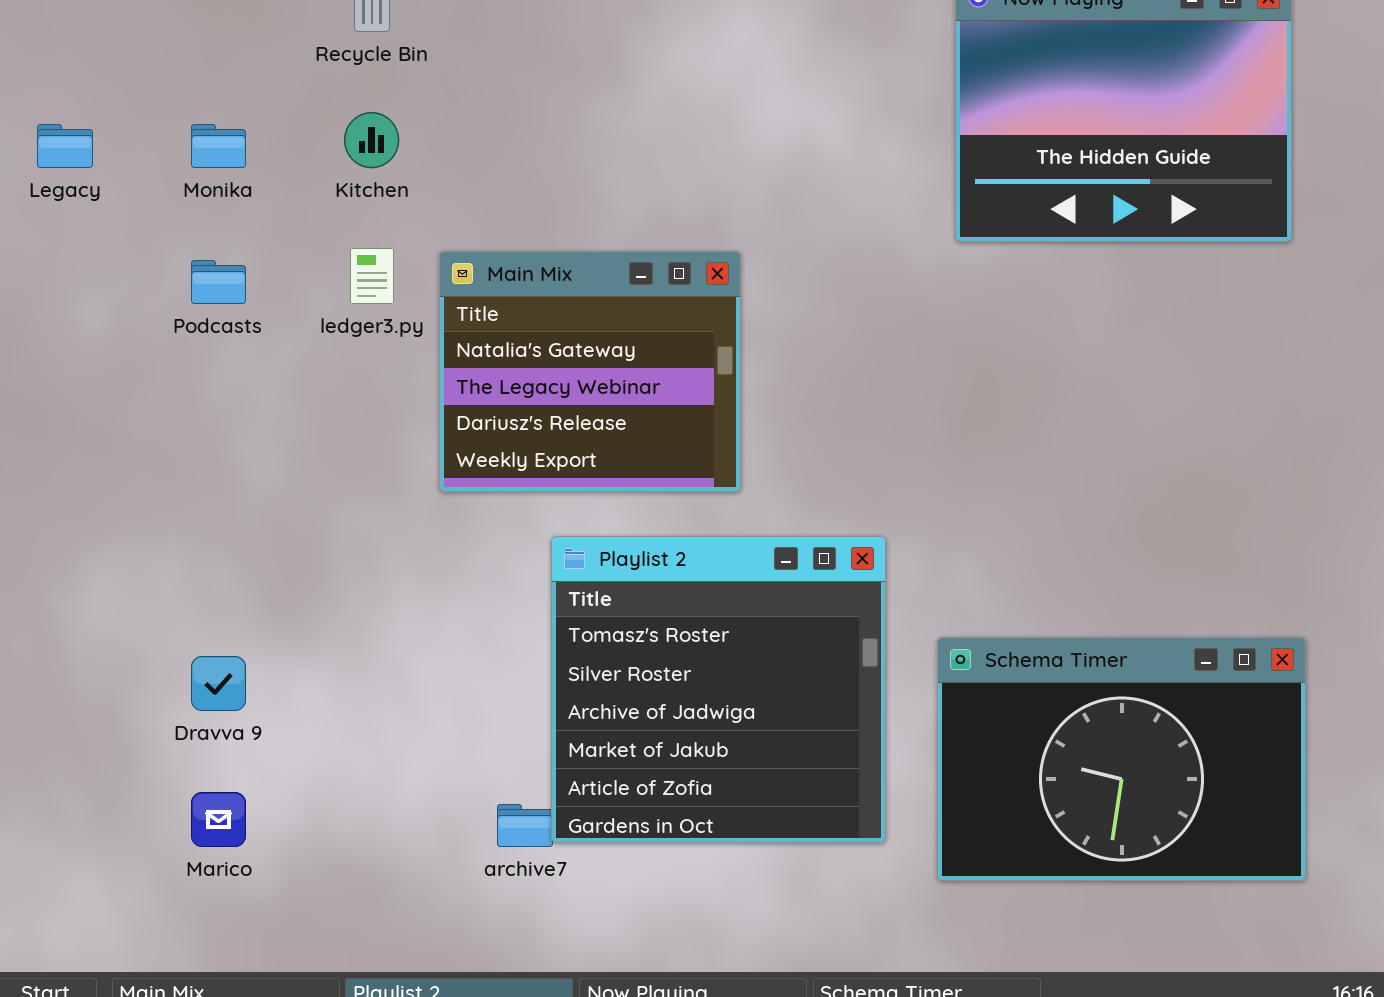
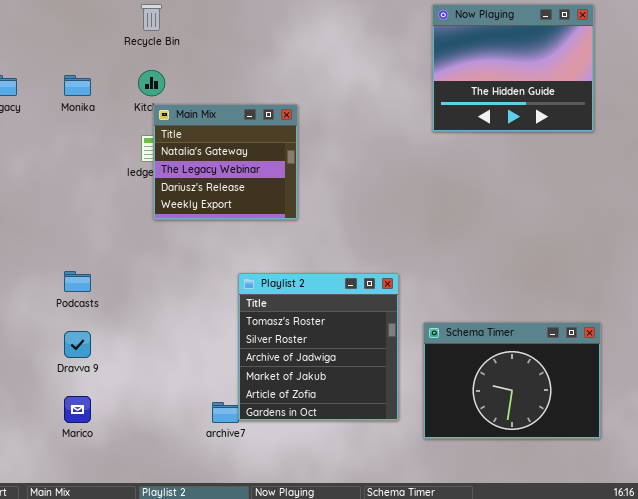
Main Mix: [439,251,741,492] -> [153,104,298,220], moved
Podcasts: [191,260,246,304] -> [64,271,91,292], moved

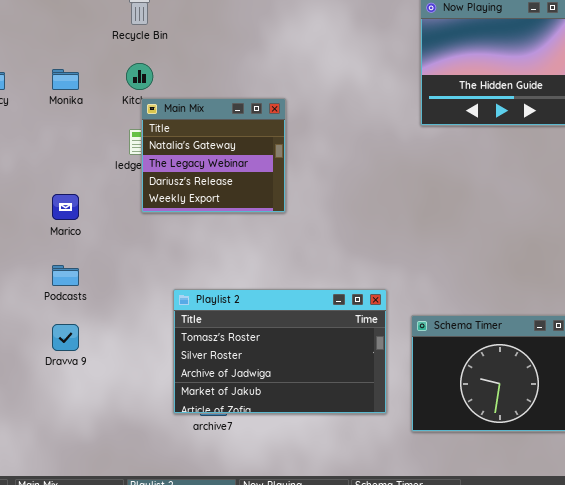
Playlist 2: [238,273,399,421] -> [173,289,387,414], resized
Marico: [64,396,91,423] -> [52,194,79,220], moved

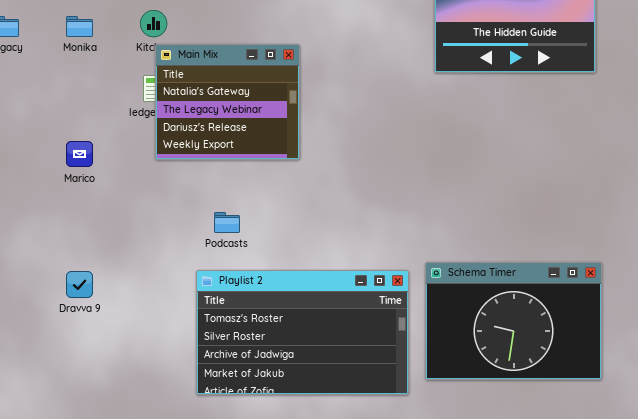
Podcasts: [52,265,79,286] -> [214,212,240,233], moved
Playlist 2: [173,289,387,414] -> [196,270,409,395], moved

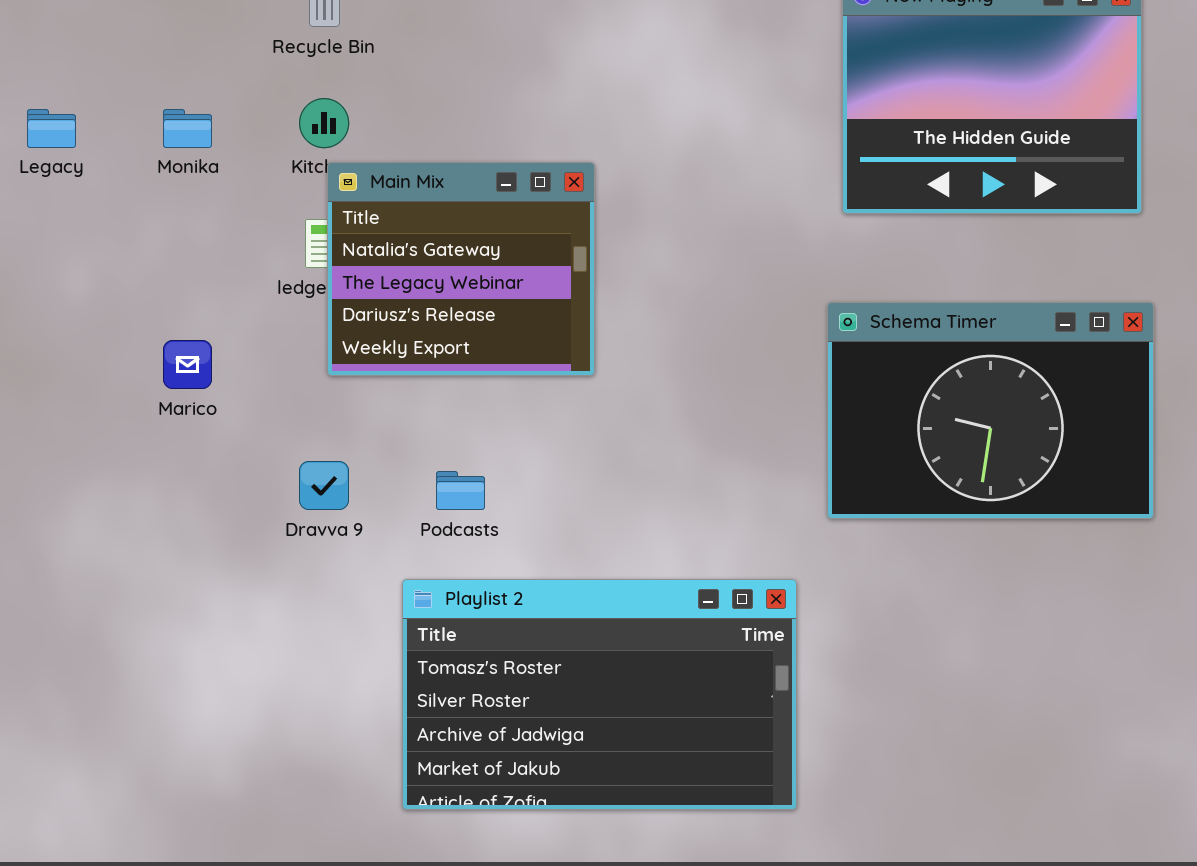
Schema Timer: [425,262,602,380] -> [827,302,1154,519], moved
Dravva 9: [66,271,93,298] -> [299,461,349,510], moved

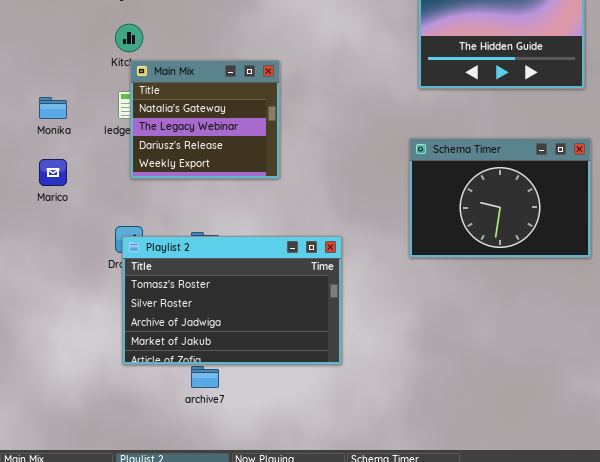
Monika: [163,109,212,148] -> [39,97,67,119], moved
Playlist 2: [402,579,797,810] -> [122,236,342,365], moved

